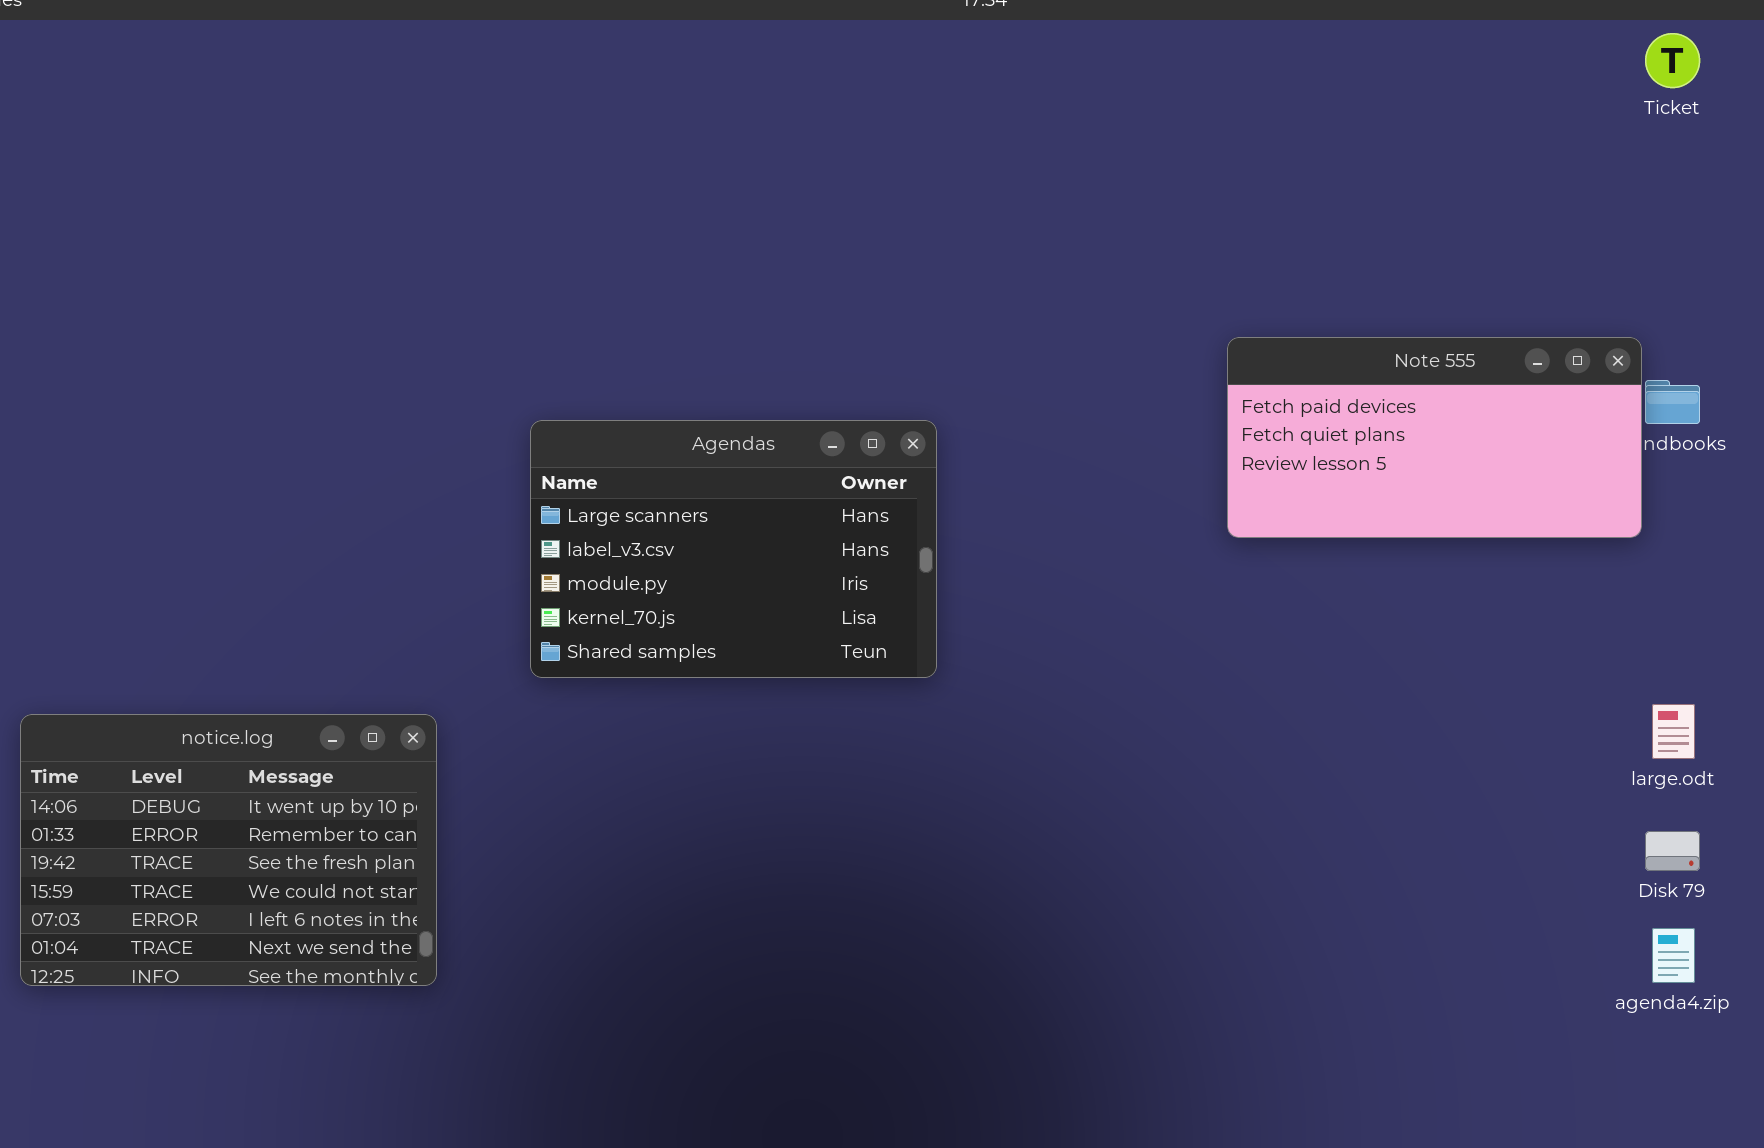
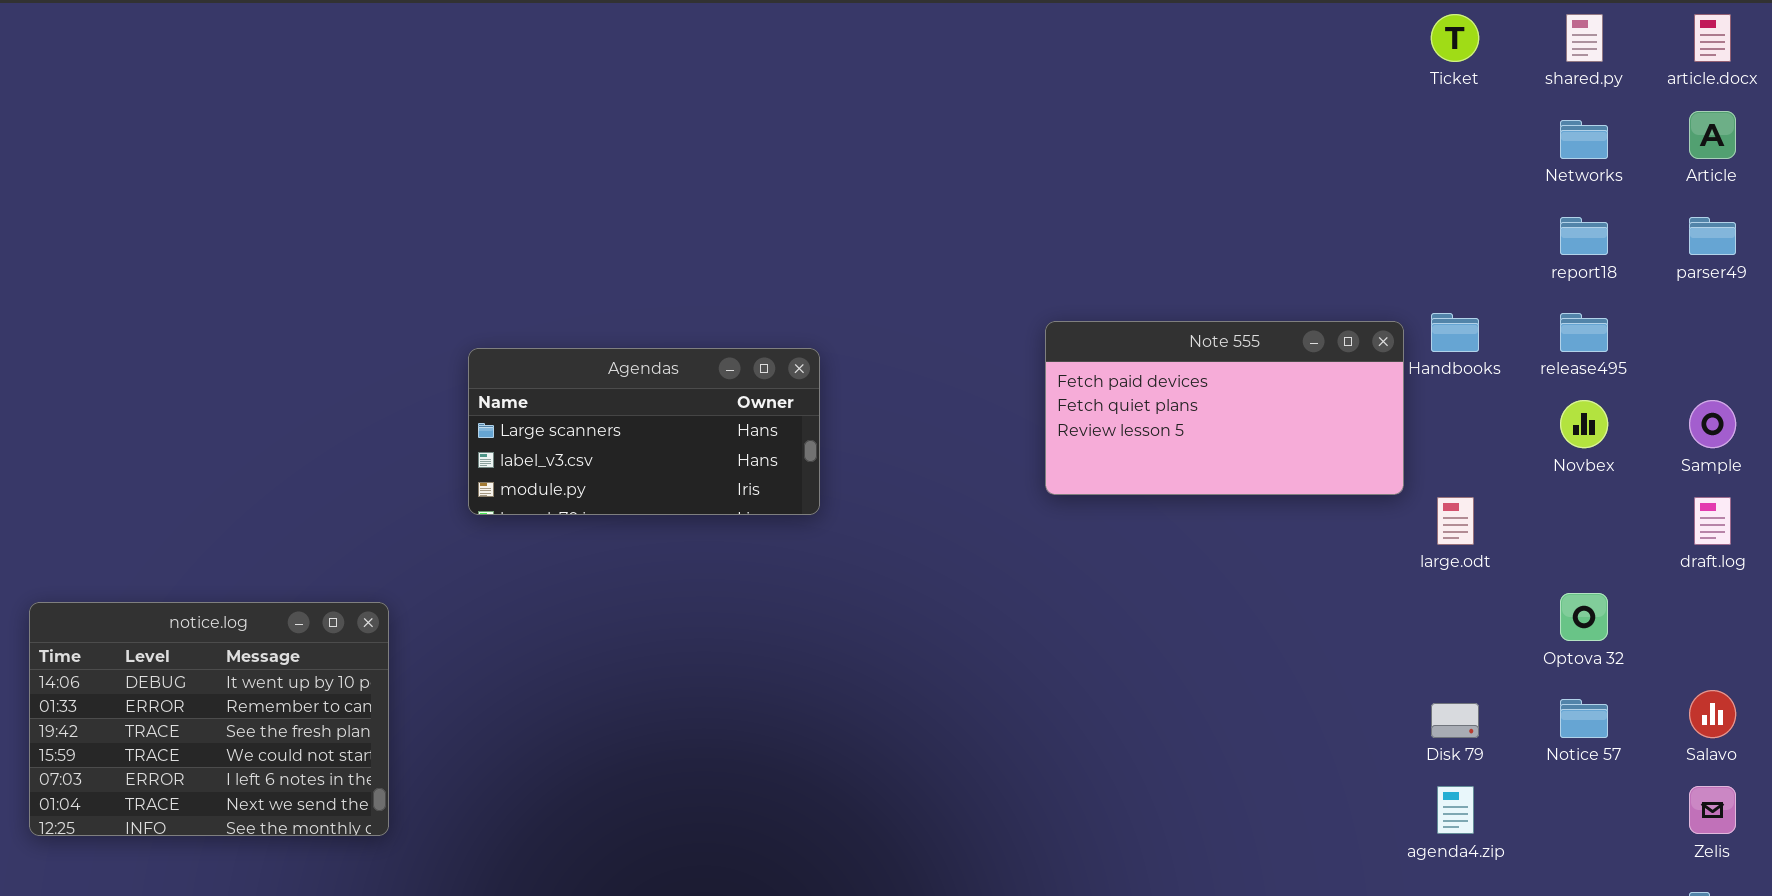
Note 555: [1227,337,1642,538] -> [1045,321,1404,495], moved
Agendas: [530,420,937,678] -> [468,348,820,515], resized
large.odt: [1652,704,1695,759] -> [1437,497,1474,545], moved

